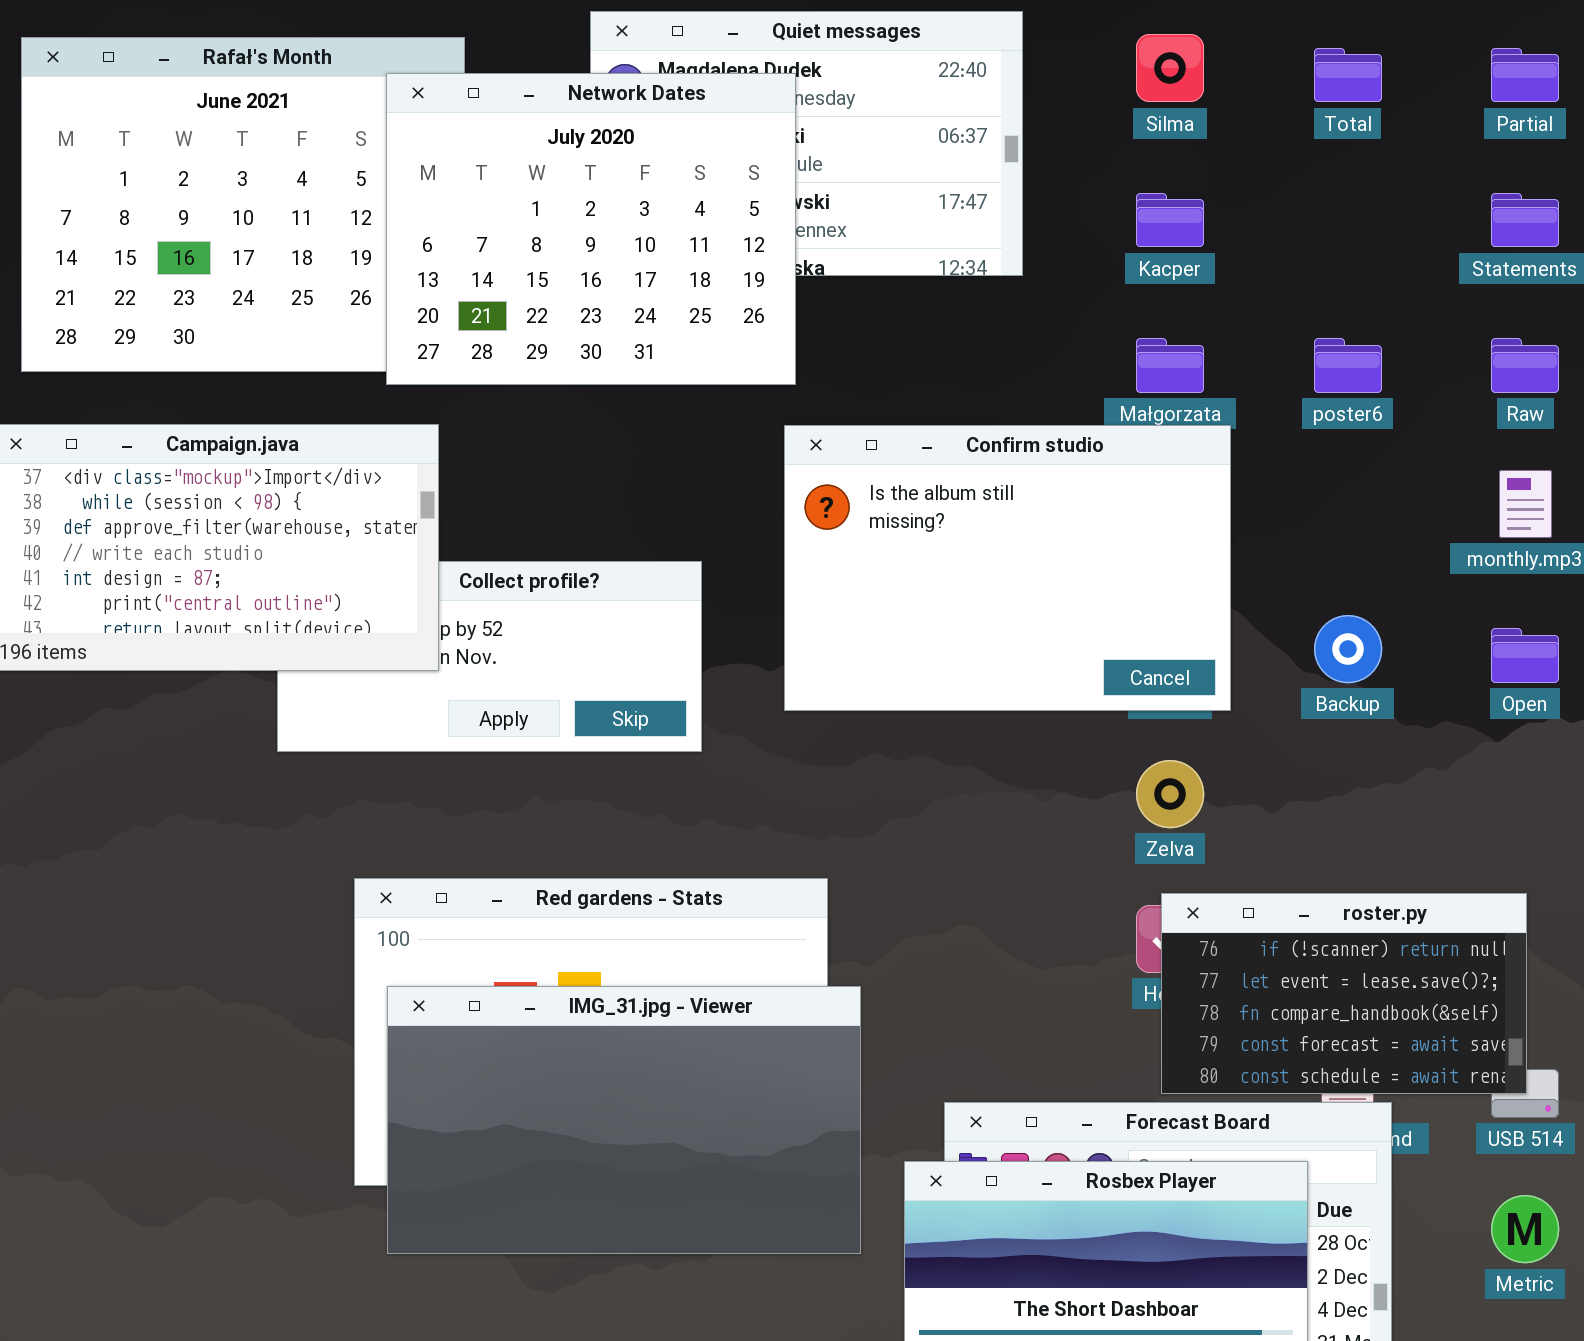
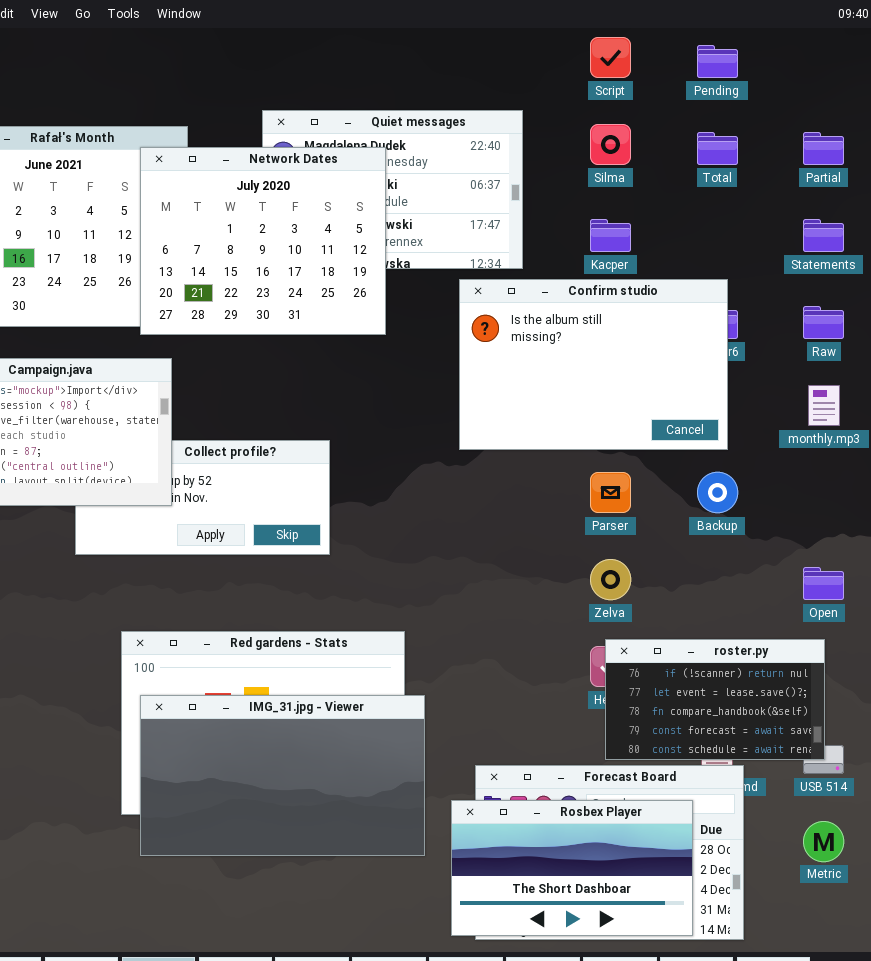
Confirm studio: [784,425,1231,711] -> [459,279,728,450], moved
Open: [1491,628,1559,683] -> [803,567,844,600], moved

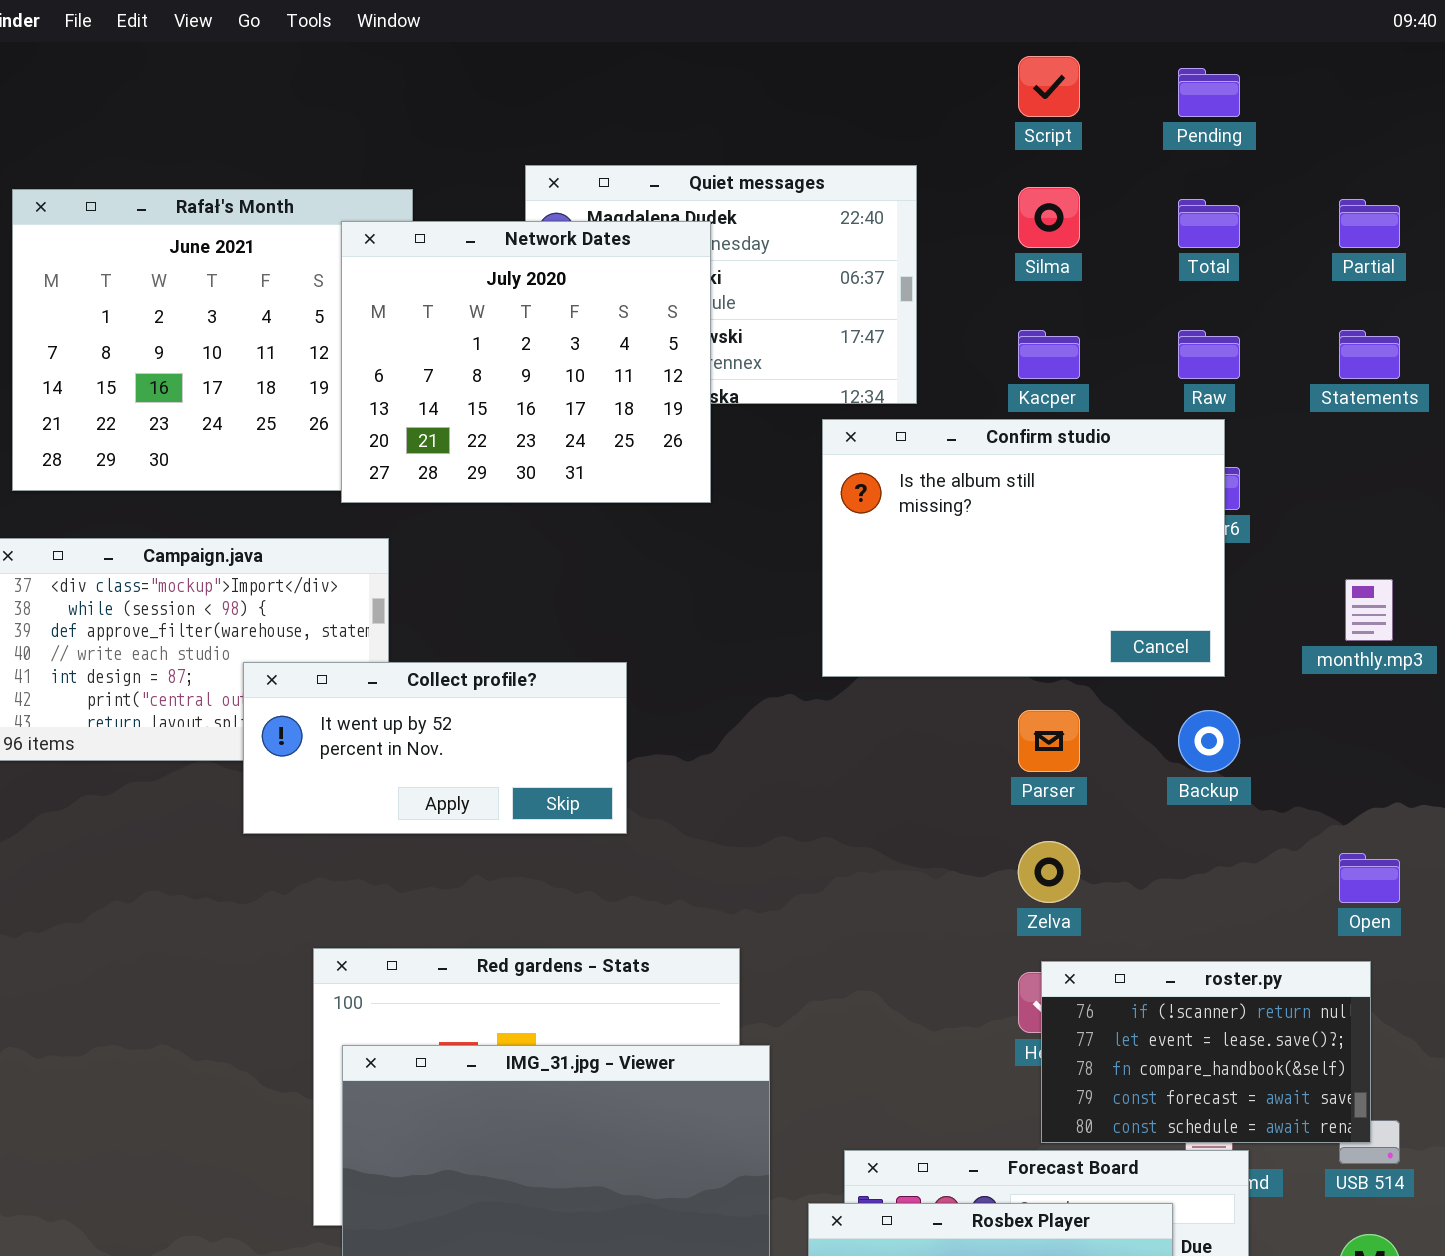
Raw: [803,306,844,339] -> [1178,330,1240,379], moved
Collect profile?: [75,440,330,555] -> [243,662,627,834], raised

